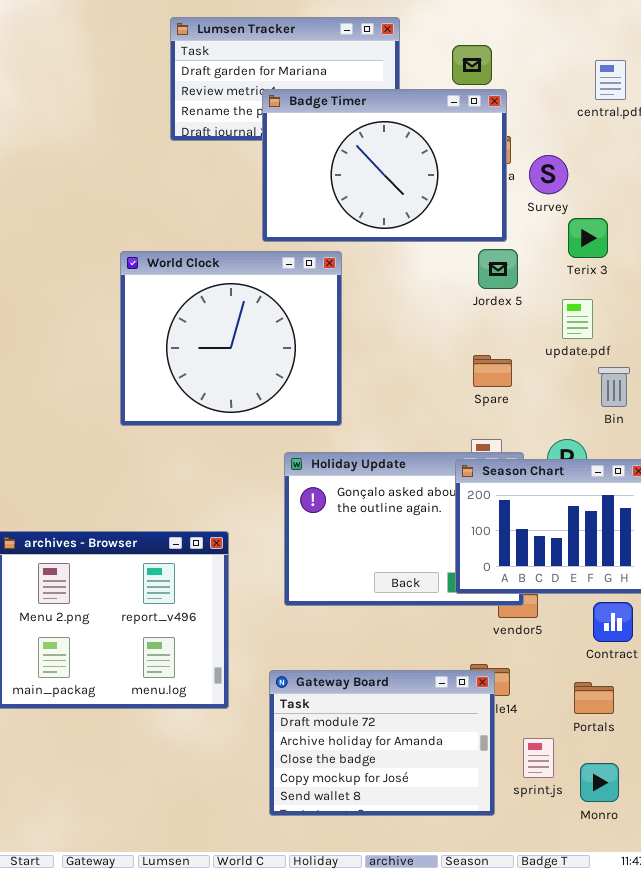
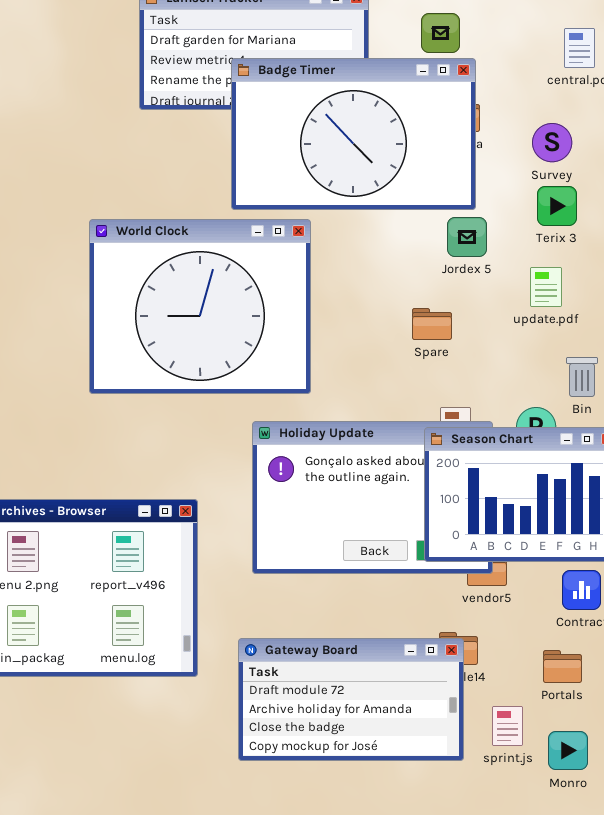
Survey: [529,155,568,194] -> [532,123,572,162], moved
Spare: [473,355,512,387] -> [412,308,452,340], moved
Bin: [598,367,630,407] -> [566,357,598,397], moved
Gateway Board: [269,670,495,816] -> [238,638,464,761], resized

